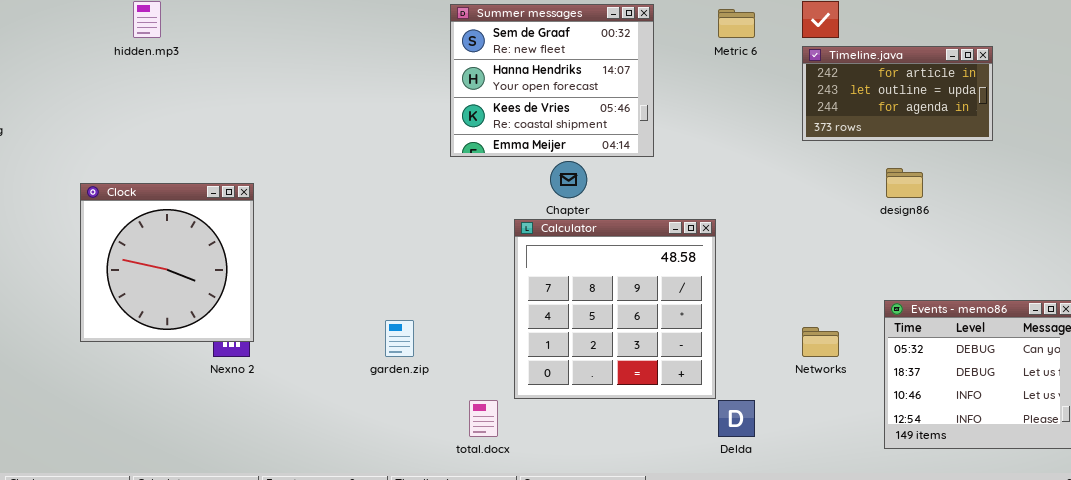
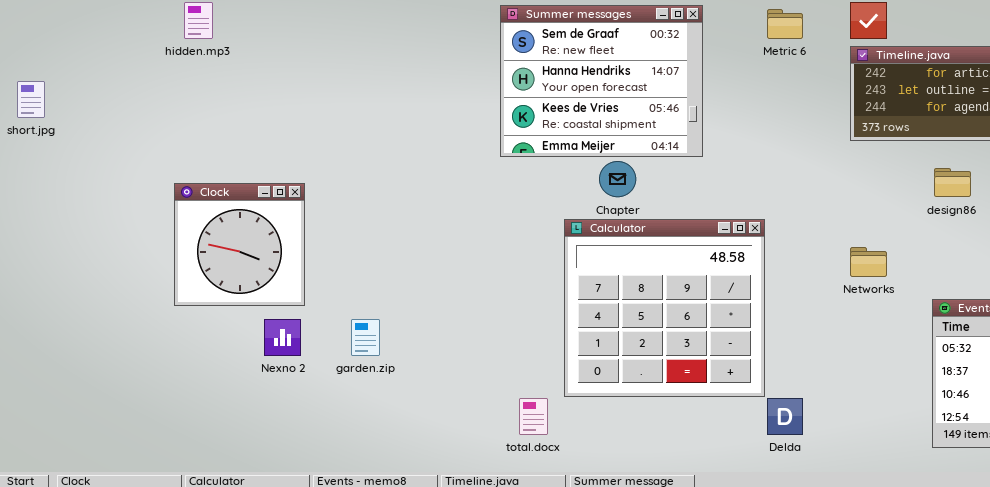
Clock: [80,183,254,342] -> [174,183,305,306], resized
garden.zip: [385,320,414,357] -> [351,319,380,356], moved
Networks: [802,327,839,357] -> [850,247,887,277], moved

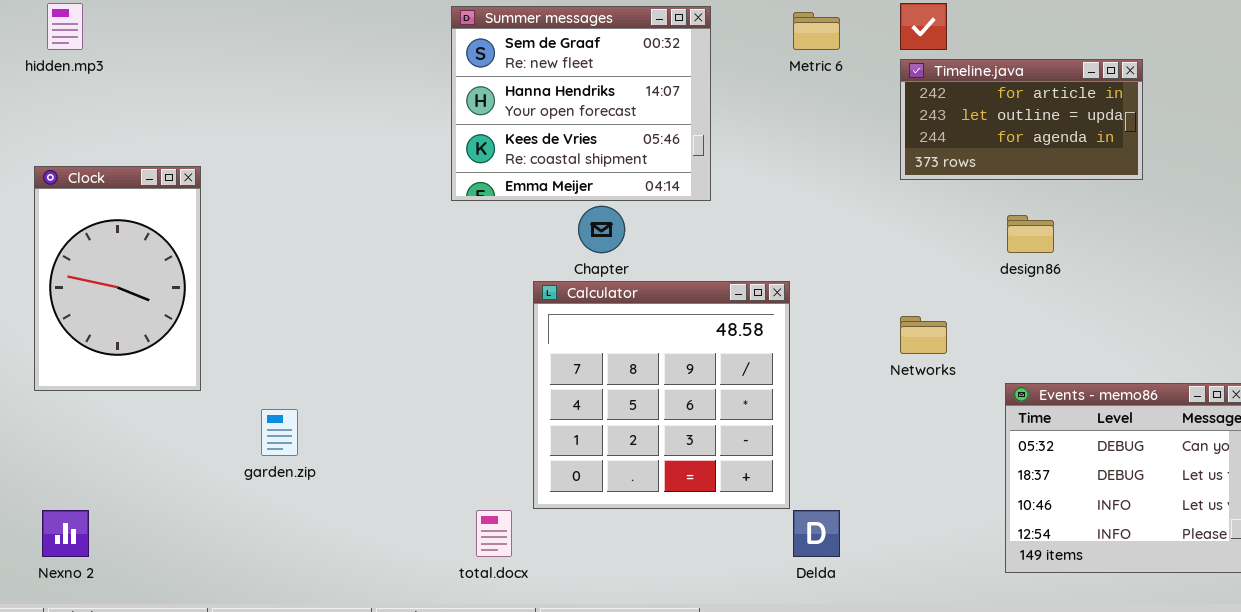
Clock: [174,183,305,306] -> [34,166,201,391], resized
Nexno 2: [264,319,301,356] -> [42,510,89,557], moved

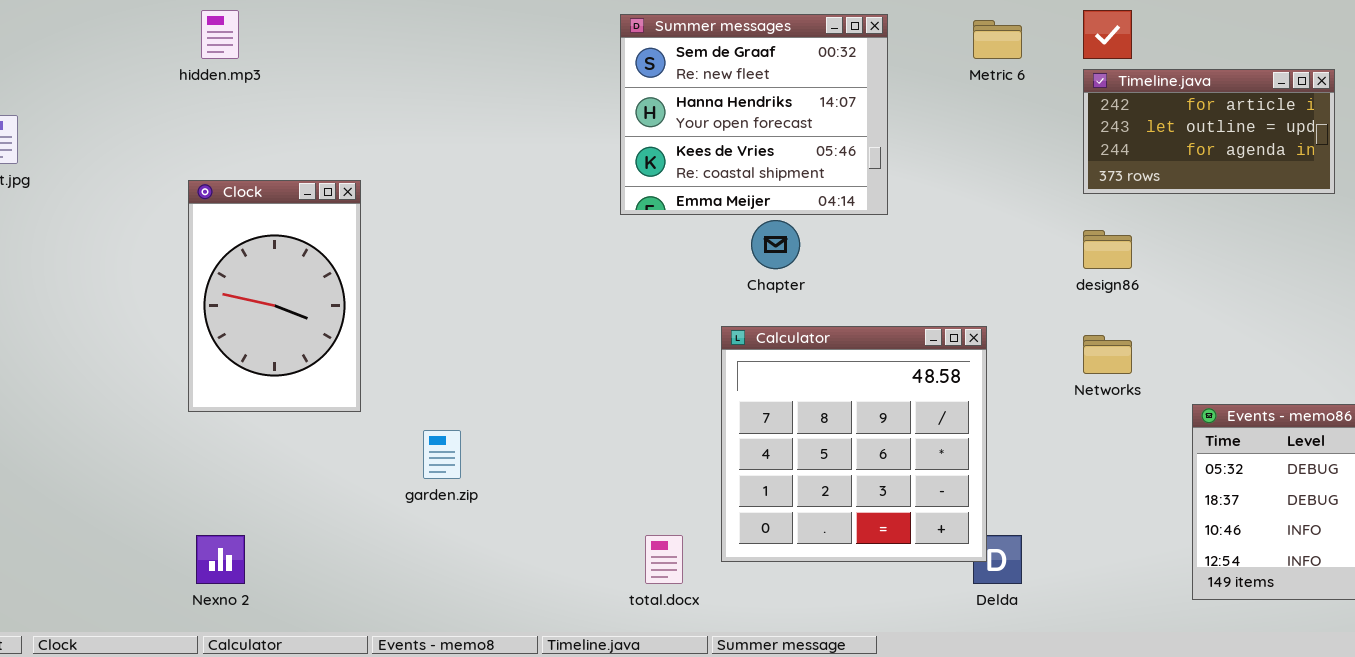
design86: [1007,215,1054,253] -> [1083,230,1132,269], moved
Calculator: [533,281,790,509] -> [721,326,987,562], moved

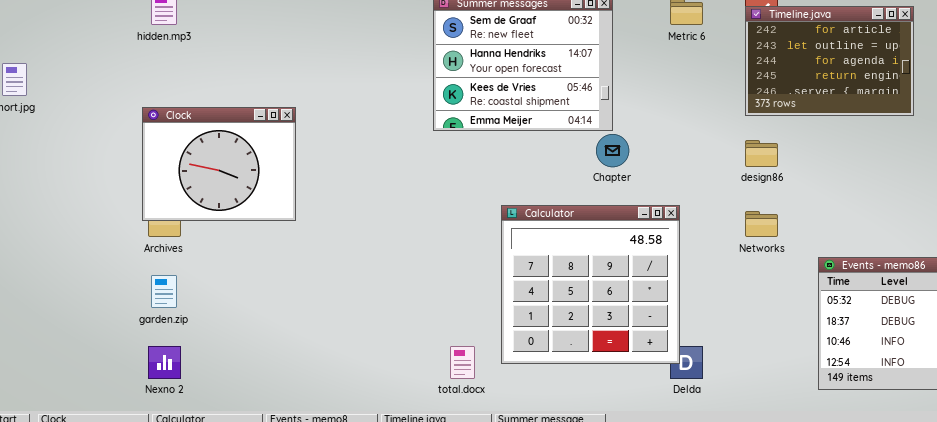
Timeline.java: [1083,69,1335,194] -> [745,6,914,116], resized
Clock: [188,180,361,412] -> [142,107,296,221], resized
Chapter: [751,220,800,269] -> [596,134,629,167], moved
garden.zip: [423,430,461,479] -> [151,275,177,308], moved

